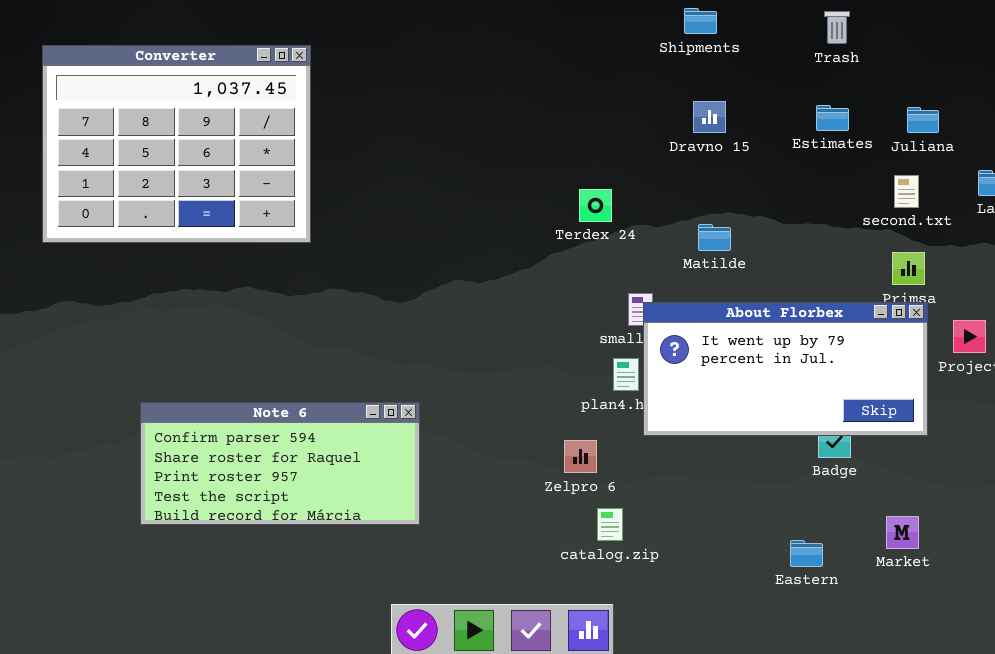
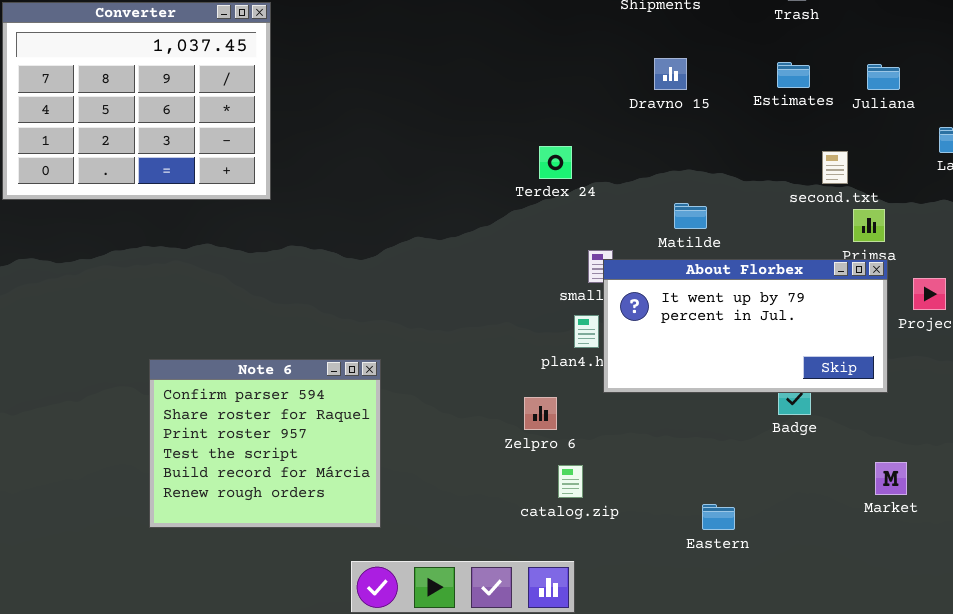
second.txt: [894,175,919,208] -> [822,151,848,184], moved
Matilde: [698,224,731,251] -> [674,203,707,229], moved
Note 6: [140,402,420,525] -> [149,359,381,528], resized
Market: [886,516,919,549] -> [875,462,907,495], moved
Eastern: [790,540,823,567] -> [702,504,735,530], moved

